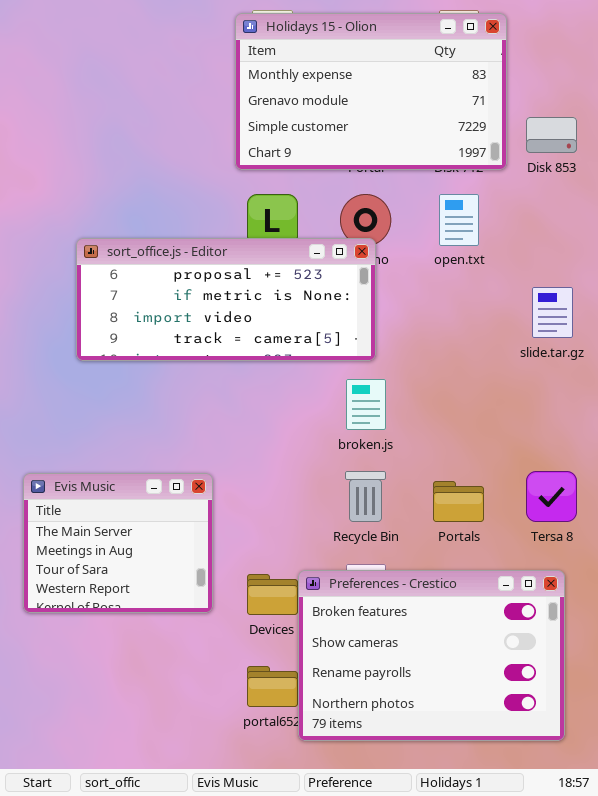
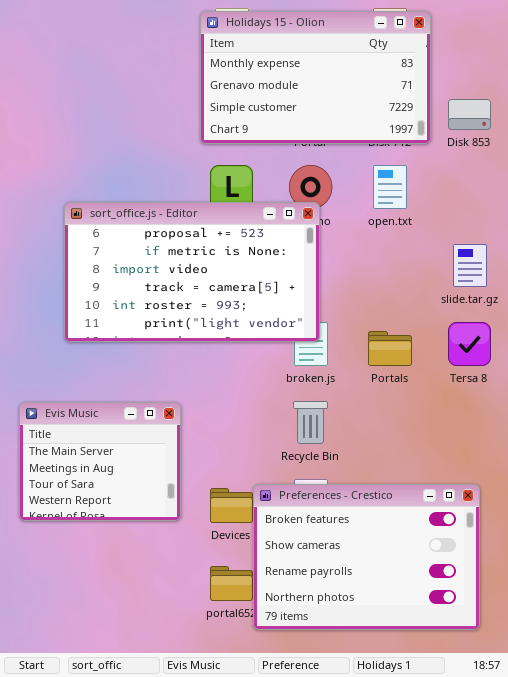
sort_office.js - Editor: [76,238,376,361] -> [64,202,320,342], resized
Tersa 8: [526,471,577,522] -> [448,322,491,366], moved
Portals: [433,481,484,522] -> [368,331,412,366], moved

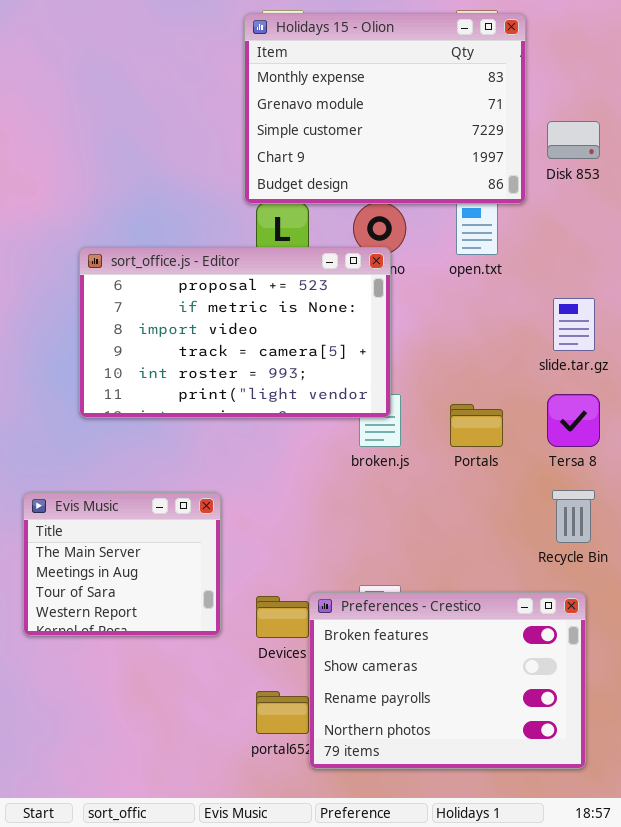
Holidays 15 - Olion: [200,11,431,144] -> [244,13,526,204], resized
Recycle Bin: [293,401,328,444] -> [552,490,595,543], moved

